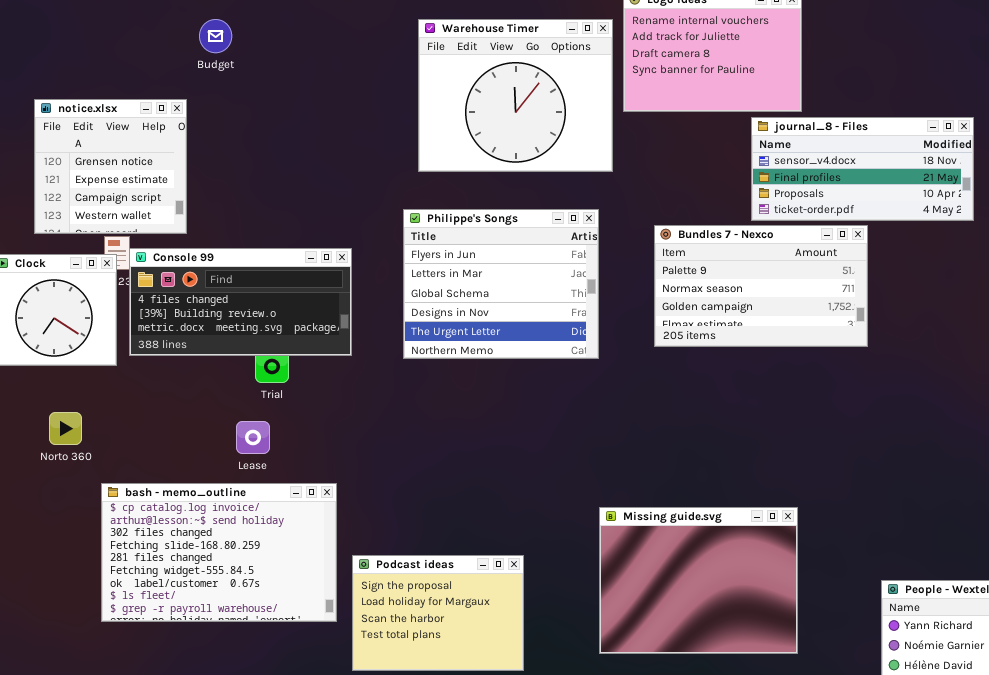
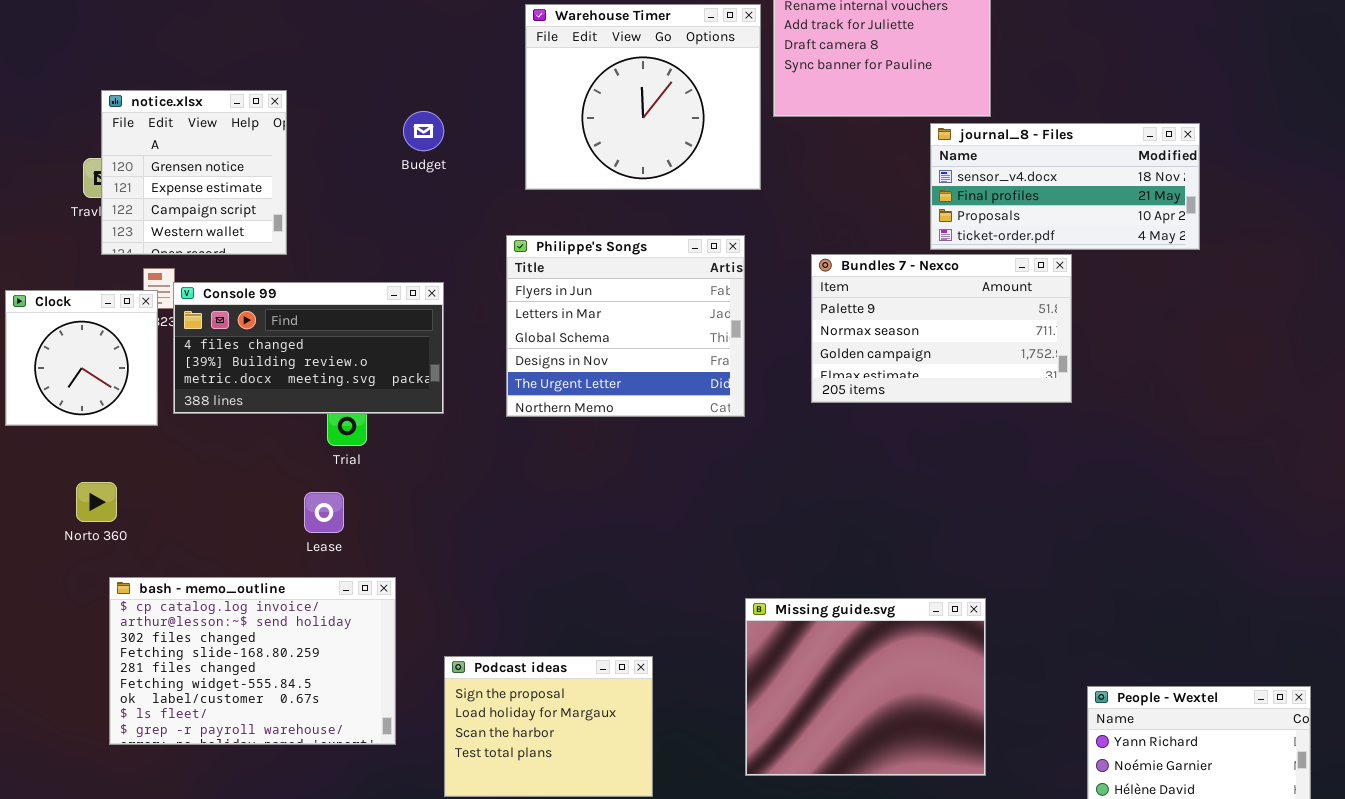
Budget: [199,19,232,53] -> [403,111,444,151], moved
notice.xlsx: [34,99,187,234] -> [101,90,287,255], moved
bash - memo_outline: [101,483,337,622] -> [109,577,396,745], moved

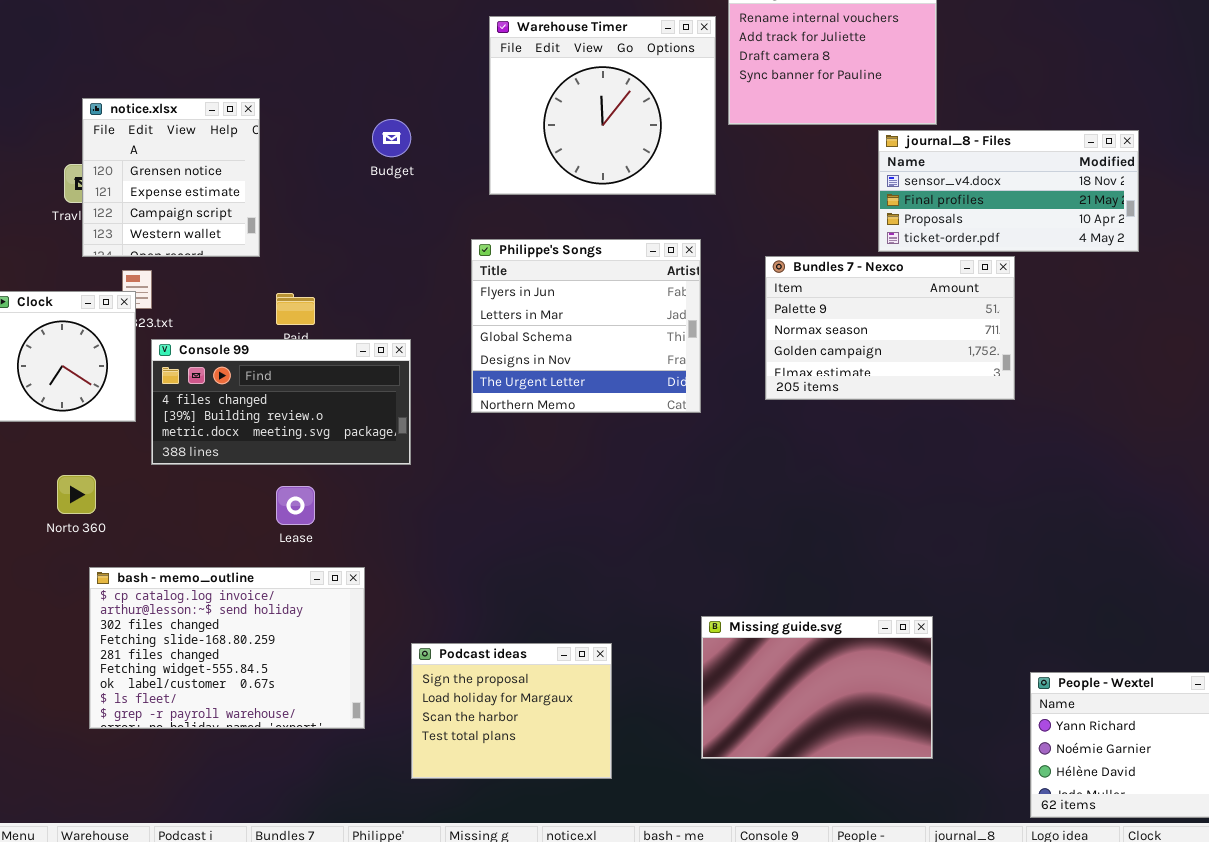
Console 99: [173,282,444,414] -> [151,339,411,465], moved
Missing guide.svg: [745,598,986,776] -> [701,616,933,759], resized

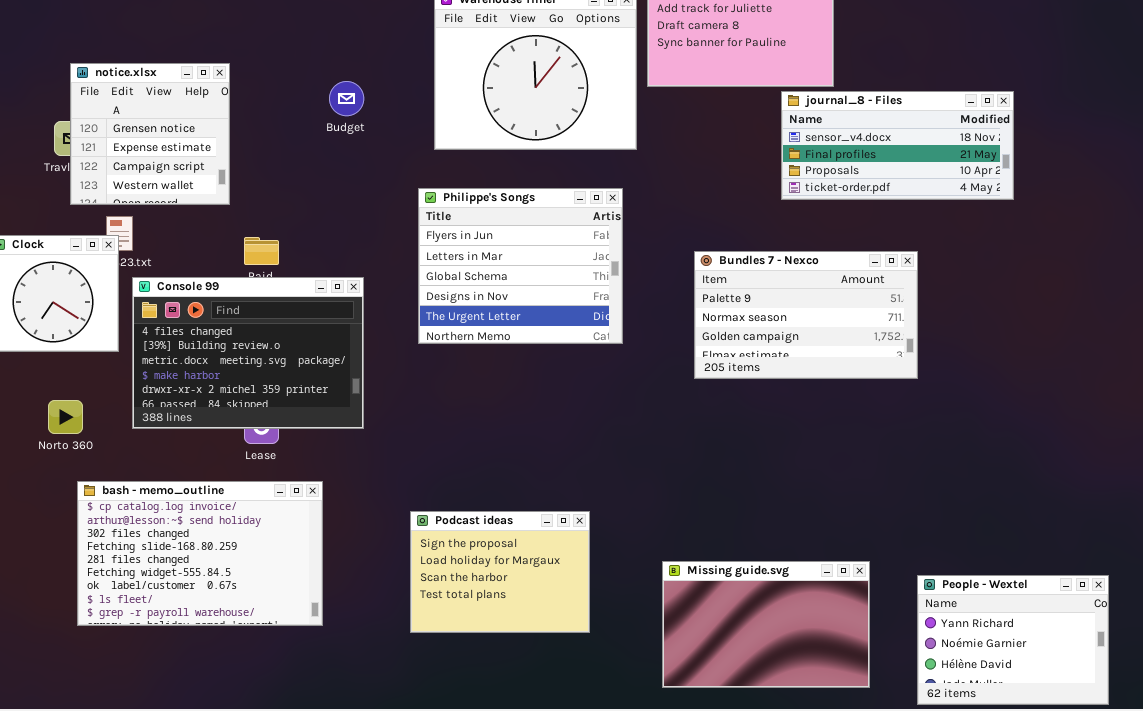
Bundles 7 - Nexco: [765,256,1015,400] -> [694,251,918,379], moved
Console 99: [151,339,411,465] -> [132,277,364,429], resized
Missing guide.svg: [701,616,933,759] -> [662,561,870,688], moved
Podcast ideas: [411,643,612,779] -> [410,511,590,633], moved

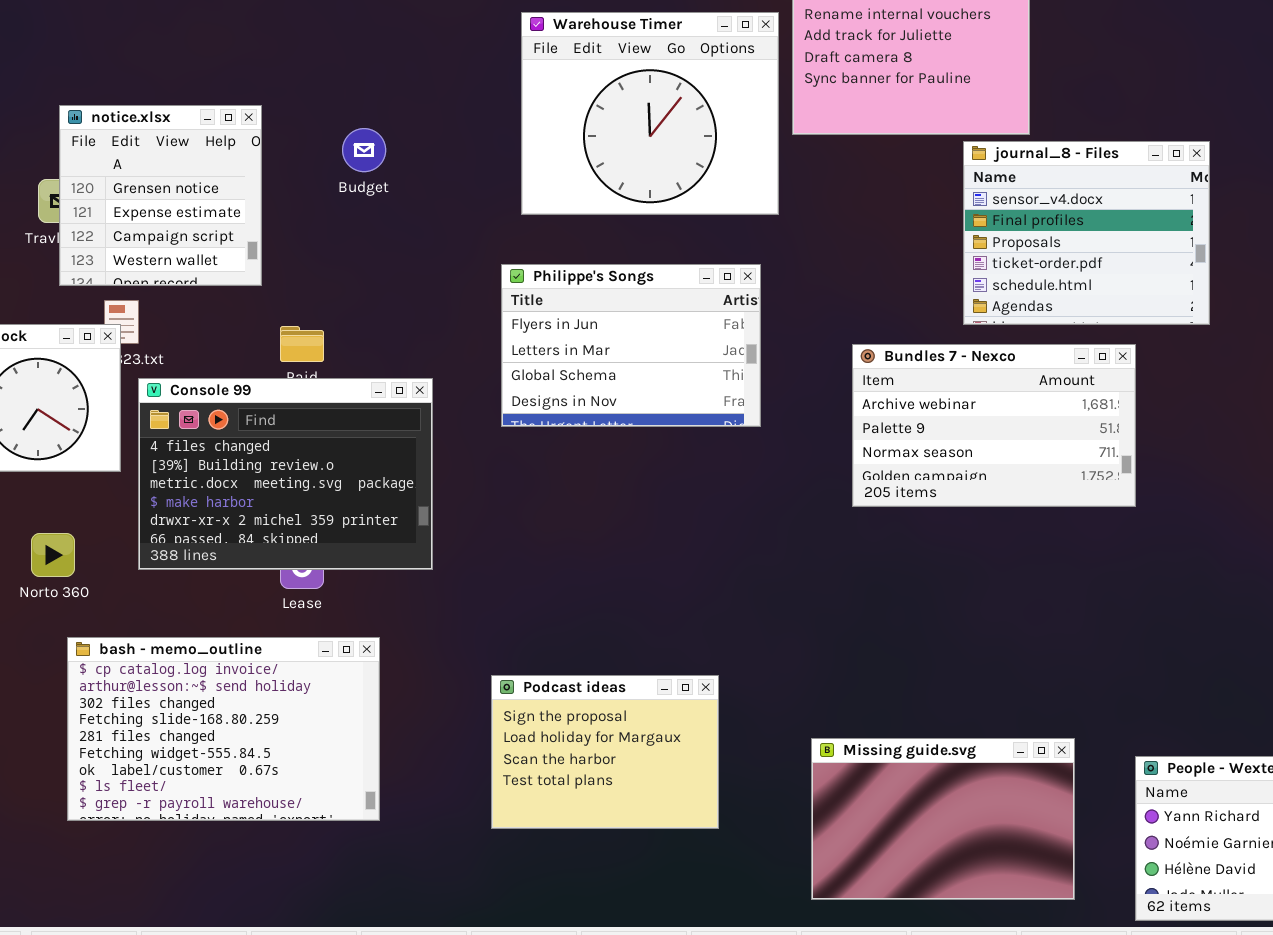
Budget: [329,81,364,116] -> [342,128,386,172], moved
journal_8 - Files: [781,91,1014,200] -> [963,141,1210,325], resized
Philippe's Songs: [418,188,623,344] -> [501,264,761,427], resized
Bundles 7 - Nexco: [694,251,918,379] -> [852,344,1136,507], scrolled up 1 row

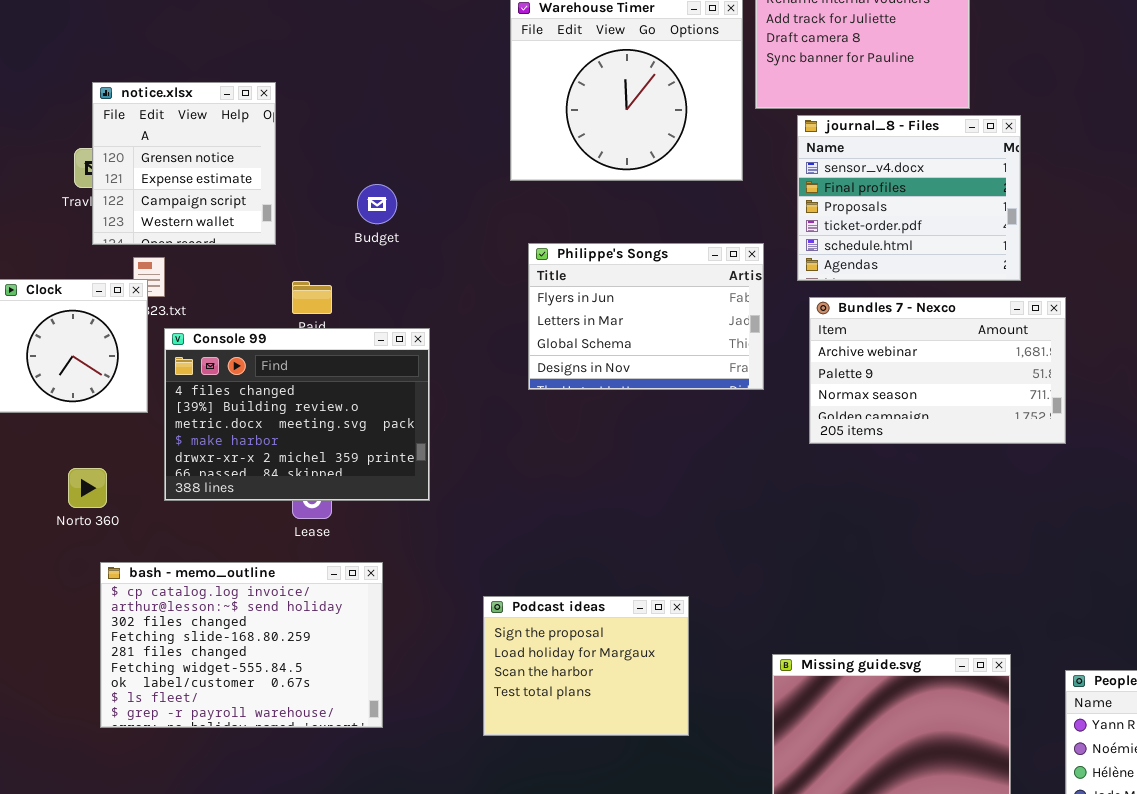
Budget: [342,128,386,172] -> [357,184,397,224], moved
journal_8 - Files: [963,141,1210,325] -> [797,115,1021,281], moved
Philippe's Songs: [501,264,761,427] -> [528,243,764,390], moved

